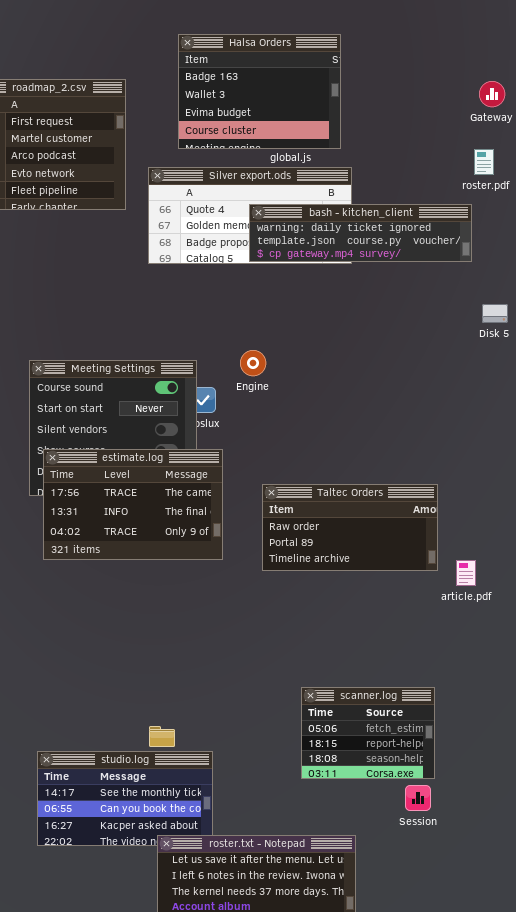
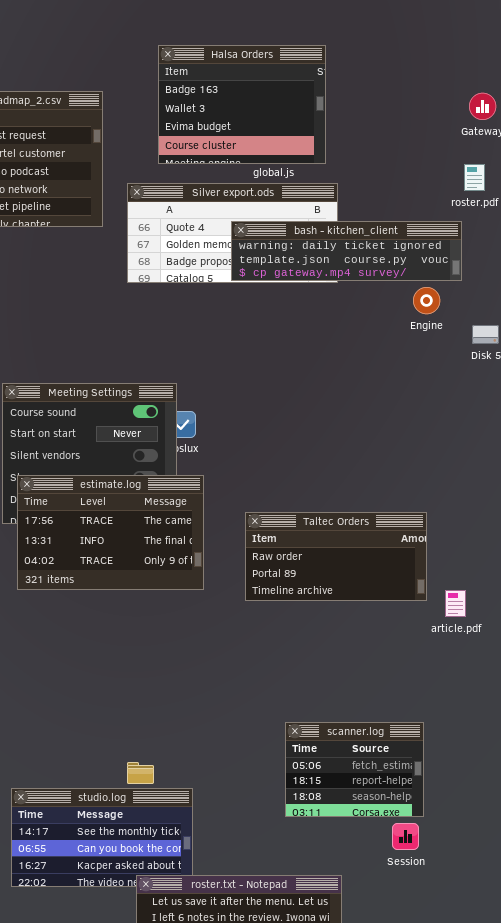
Engine: [240,350,266,376] -> [413,287,440,314], moved

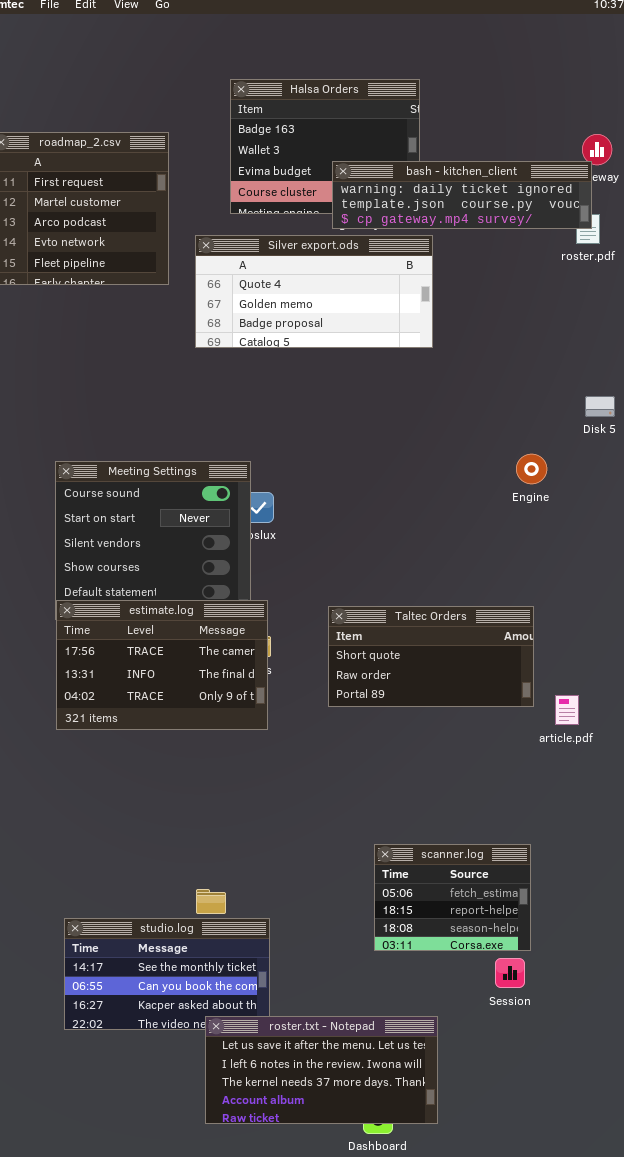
bash - kitchen_client: [231,221,462,281] -> [332,161,592,229], moved
Engine: [413,287,440,314] -> [516,454,547,484], moved
estimate.log: [17,475,204,590] -> [56,600,268,730], moved
Taltec Orders: [245,512,427,601] -> [328,606,534,707], scrolled up 1 row

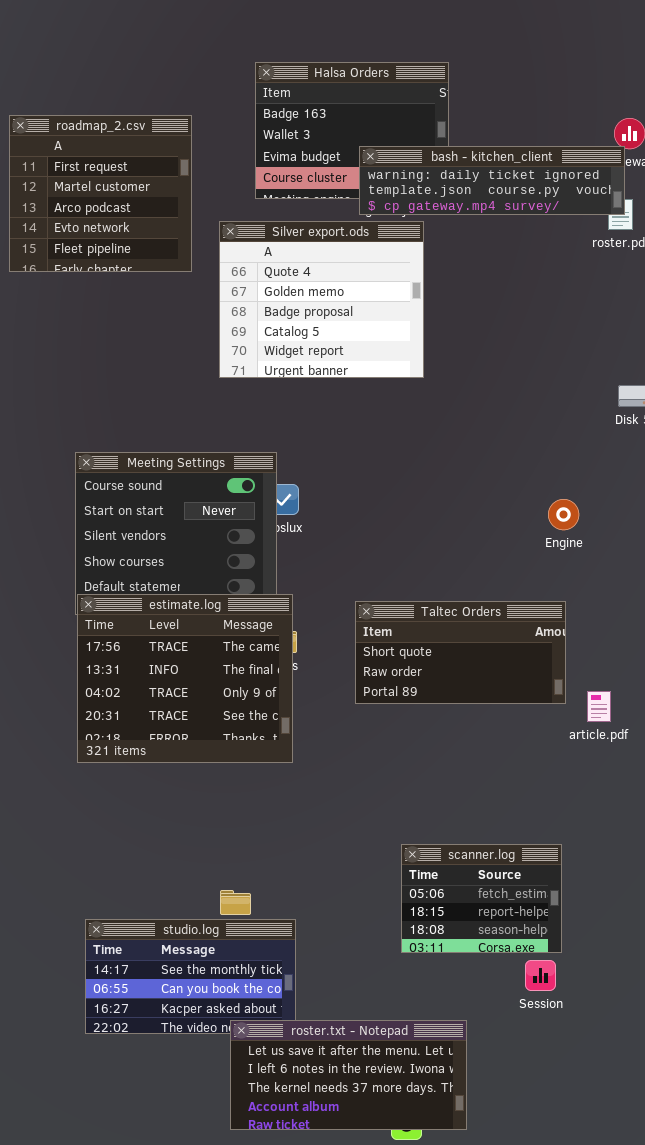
Silver export.ods: [195,235,433,348] -> [219,221,424,378], resized
Engine: [516,454,547,484] -> [548,499,579,530], moved
estimate.log: [56,600,268,730] -> [77,594,293,763], resized

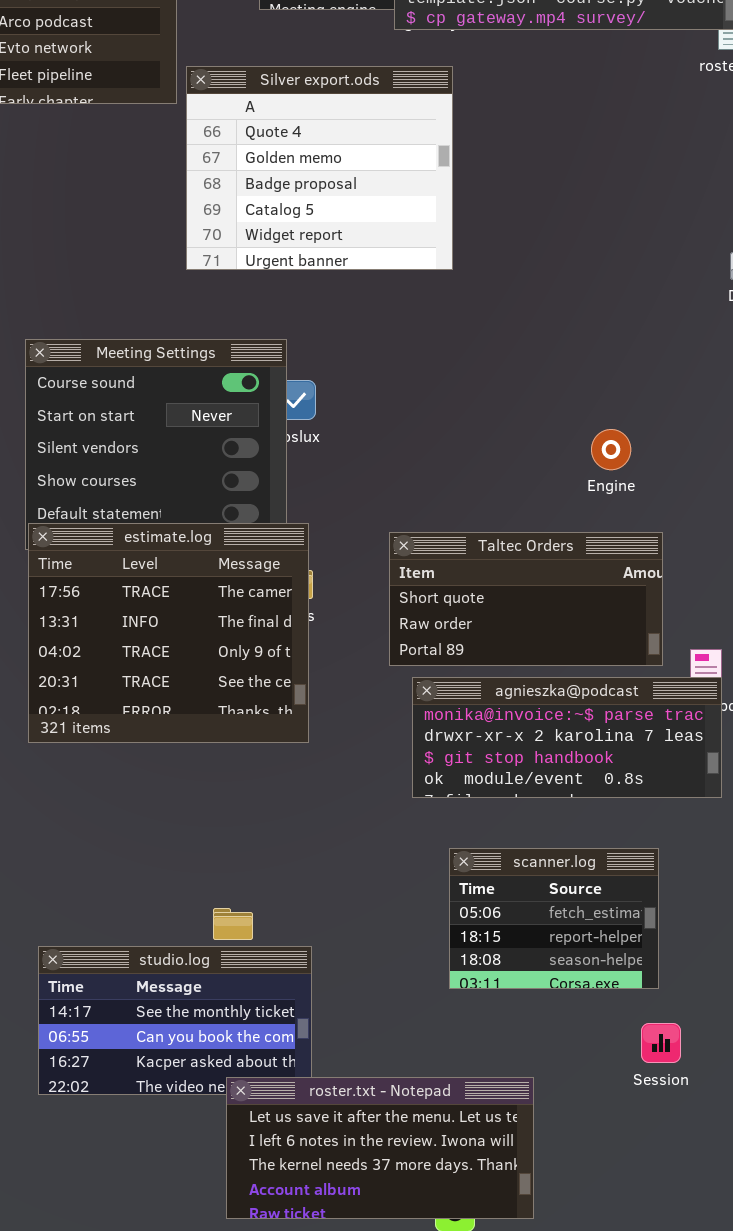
Silver export.ods: [219,221,424,378] -> [186,66,453,270], moved
Engine: [548,499,579,530] -> [591,429,631,470], moved
agnieszka@podcast: none -> [412,677,722,798], opened
Session: [525,960,556,991] -> [641,1023,681,1063], moved

